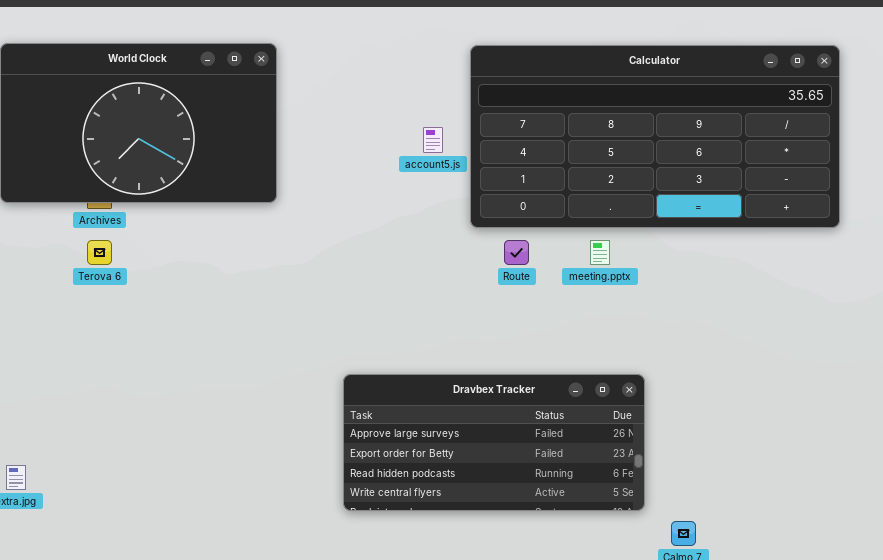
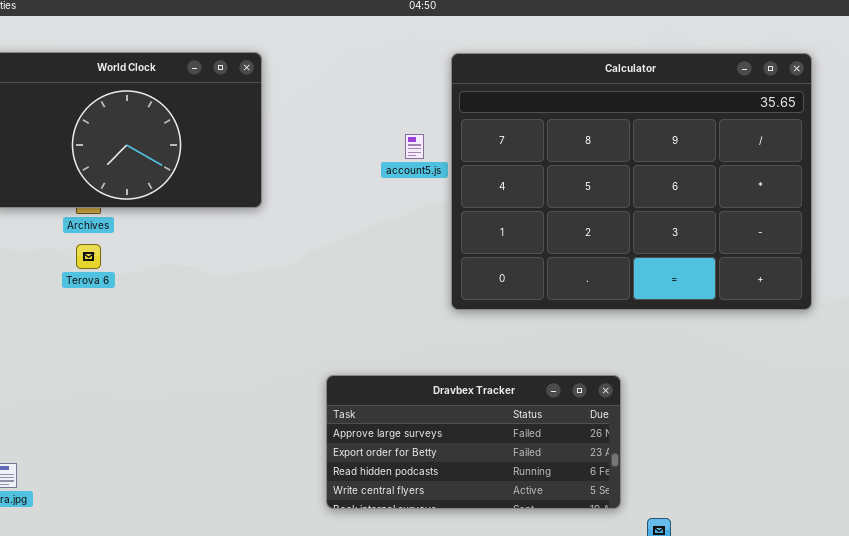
Calculator: [470,45,840,228] -> [451,53,812,310], resized

